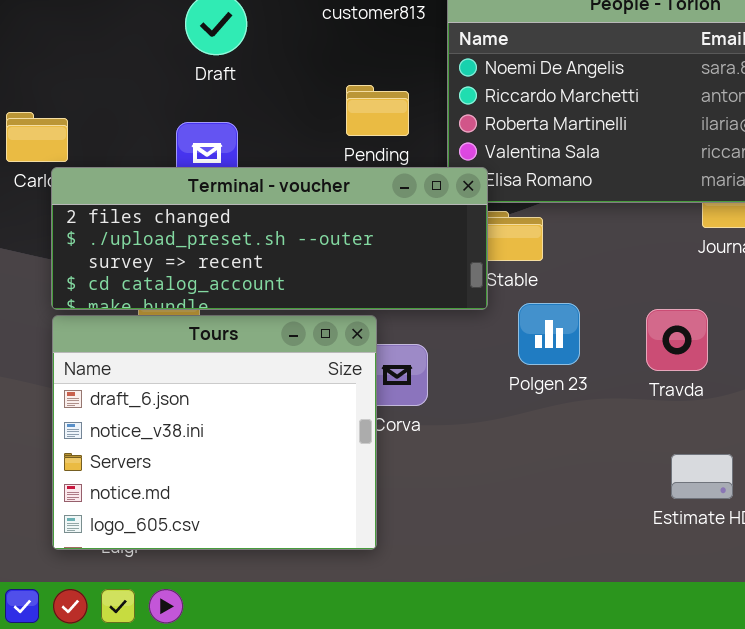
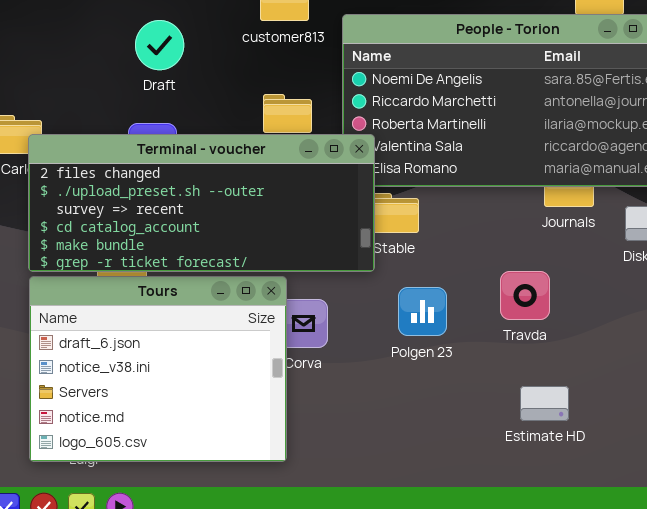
Terminal - voucher: [51,167,488,310] -> [28,134,375,272], resized
Polgen 23: [518,303,580,365] -> [398,287,447,336], moved

